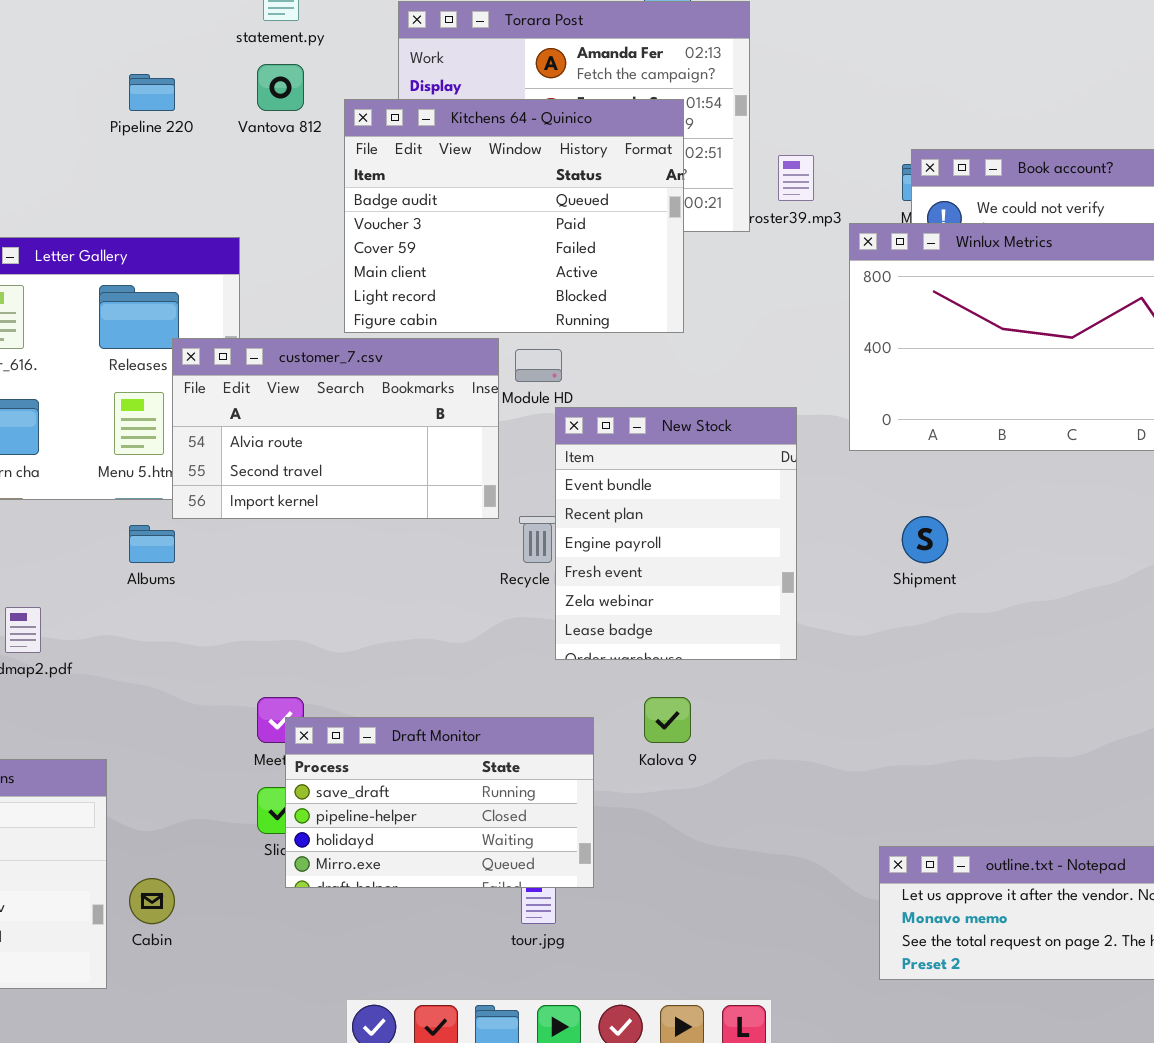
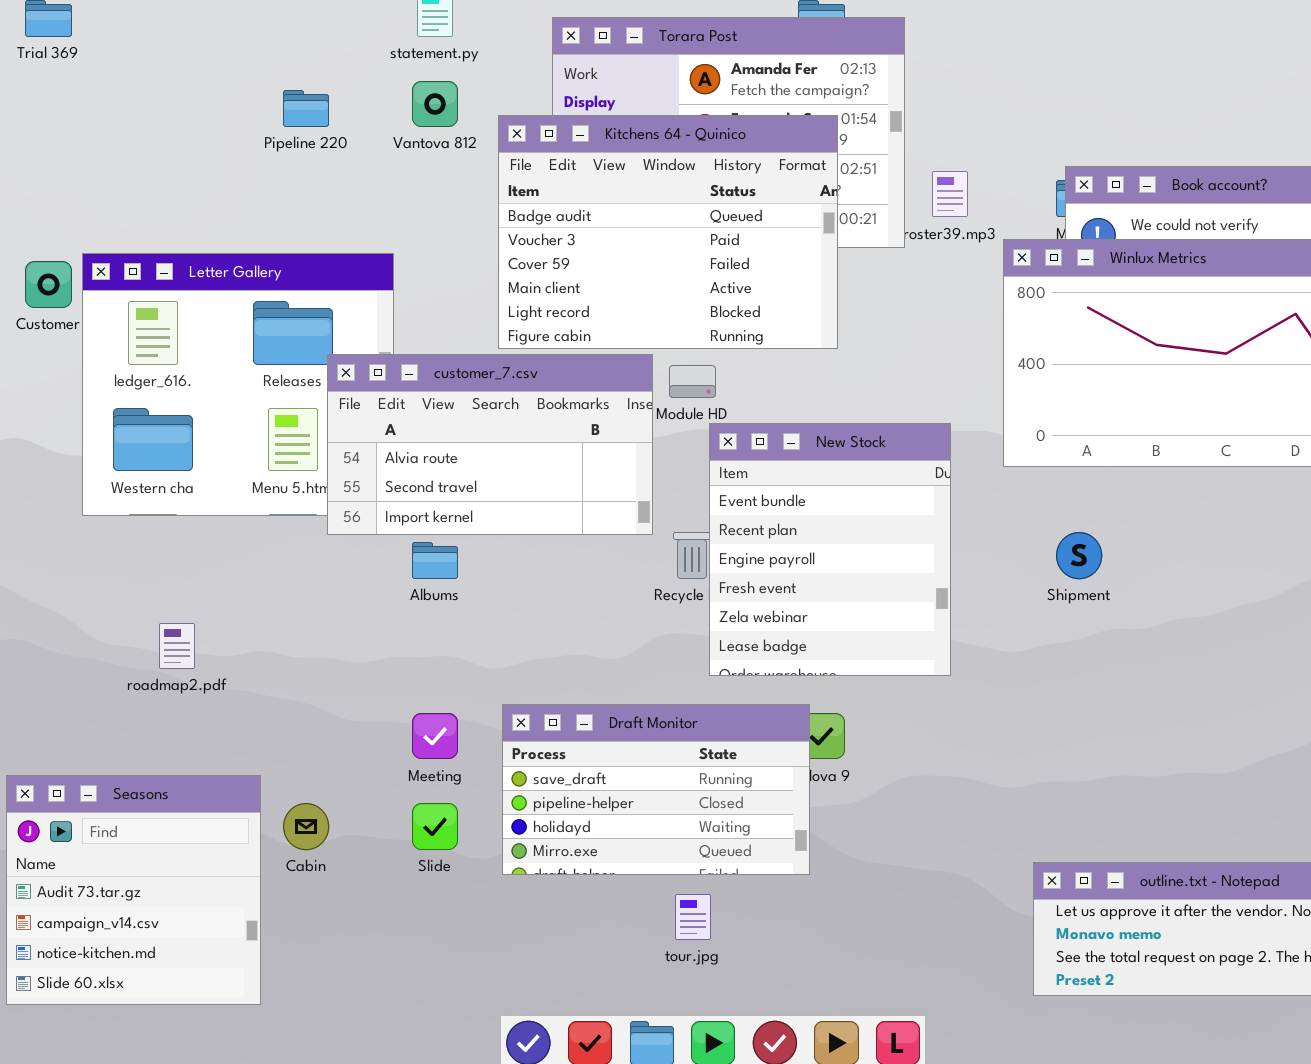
Albums: [129,525,175,563] -> [412,542,458,579], moved
Draft Monitor: [285,717,594,888] -> [502,704,810,875], moved
Cabin: [129,878,175,924] -> [283,803,329,850], moved

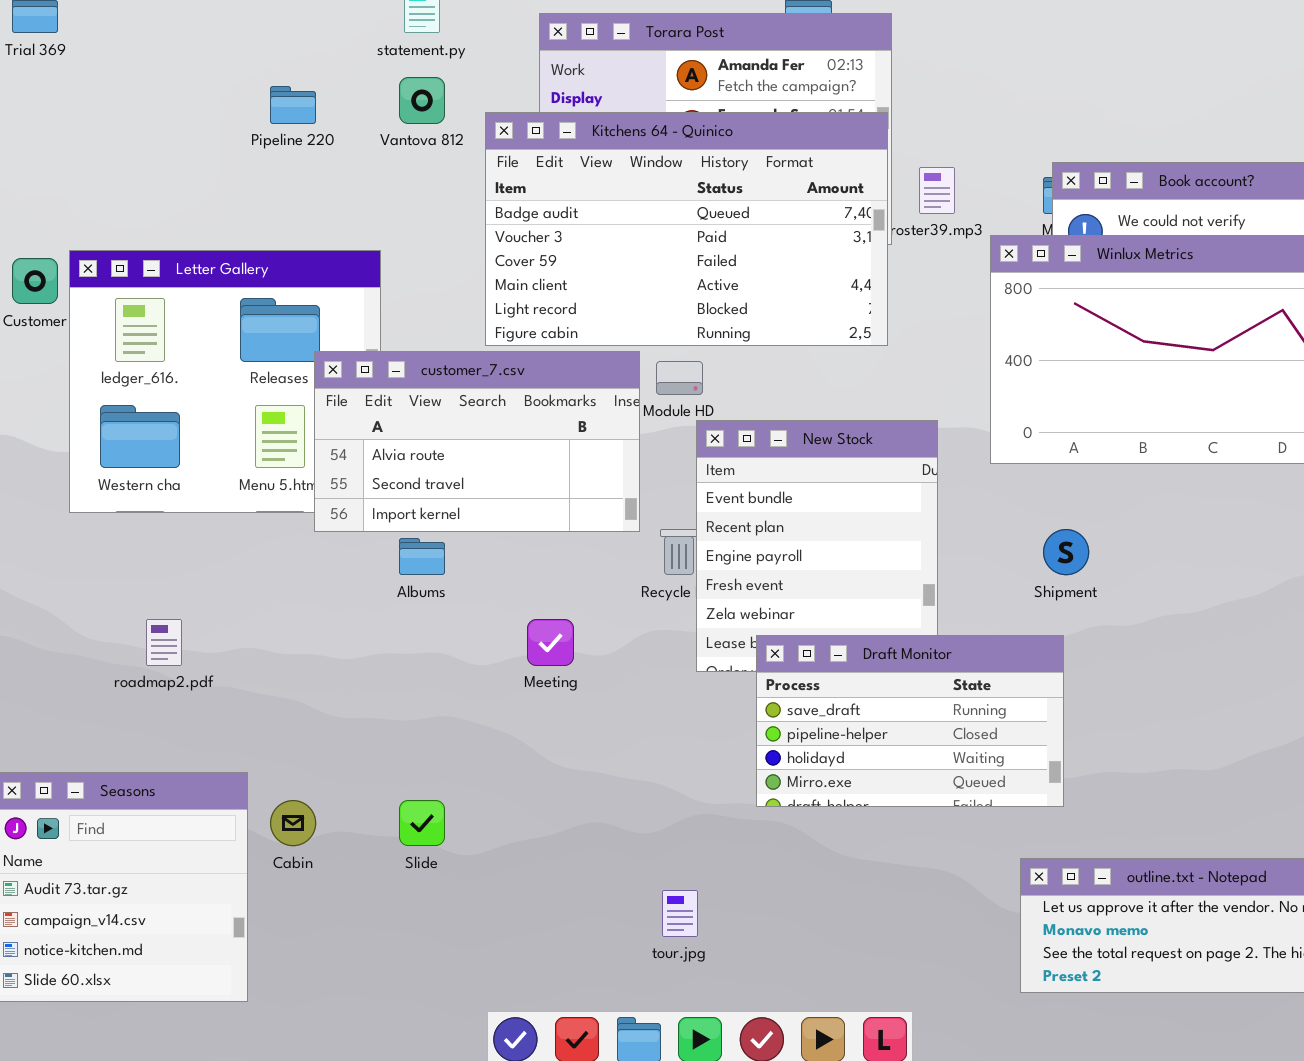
Kitchens 64 - Quinico: [498,115,838,349] -> [485,112,888,346], resized
Draft Monitor: [502,704,810,875] -> [756,635,1064,807], moved
Meeting: [412,713,458,759] -> [527,619,574,666], moved

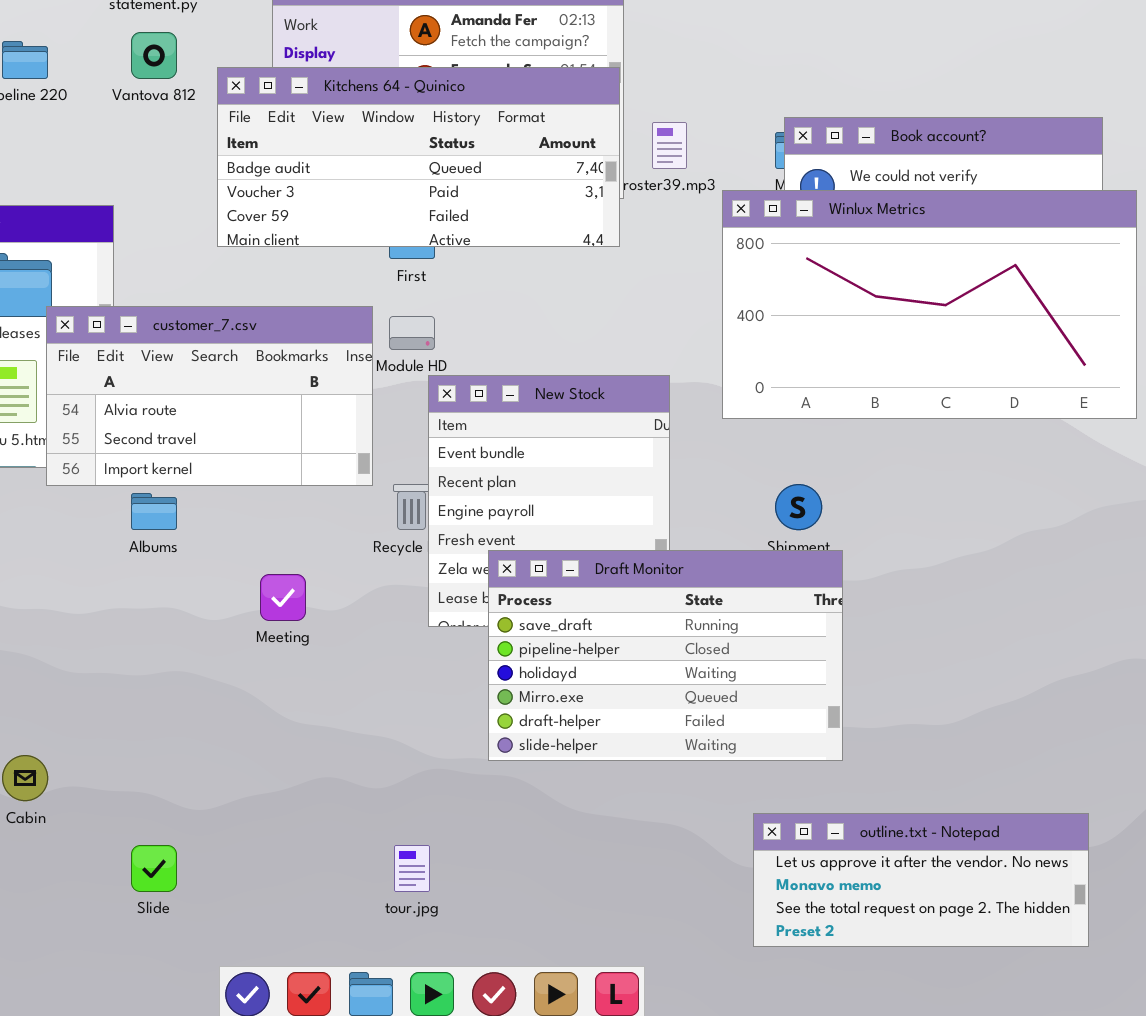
Kitchens 64 - Quinico: [485,112,888,346] -> [217,67,620,247], resized
Draft Monitor: [756,635,1064,807] -> [488,550,843,761], resized
Slide: [399,800,445,846] -> [131,845,177,892], moved

